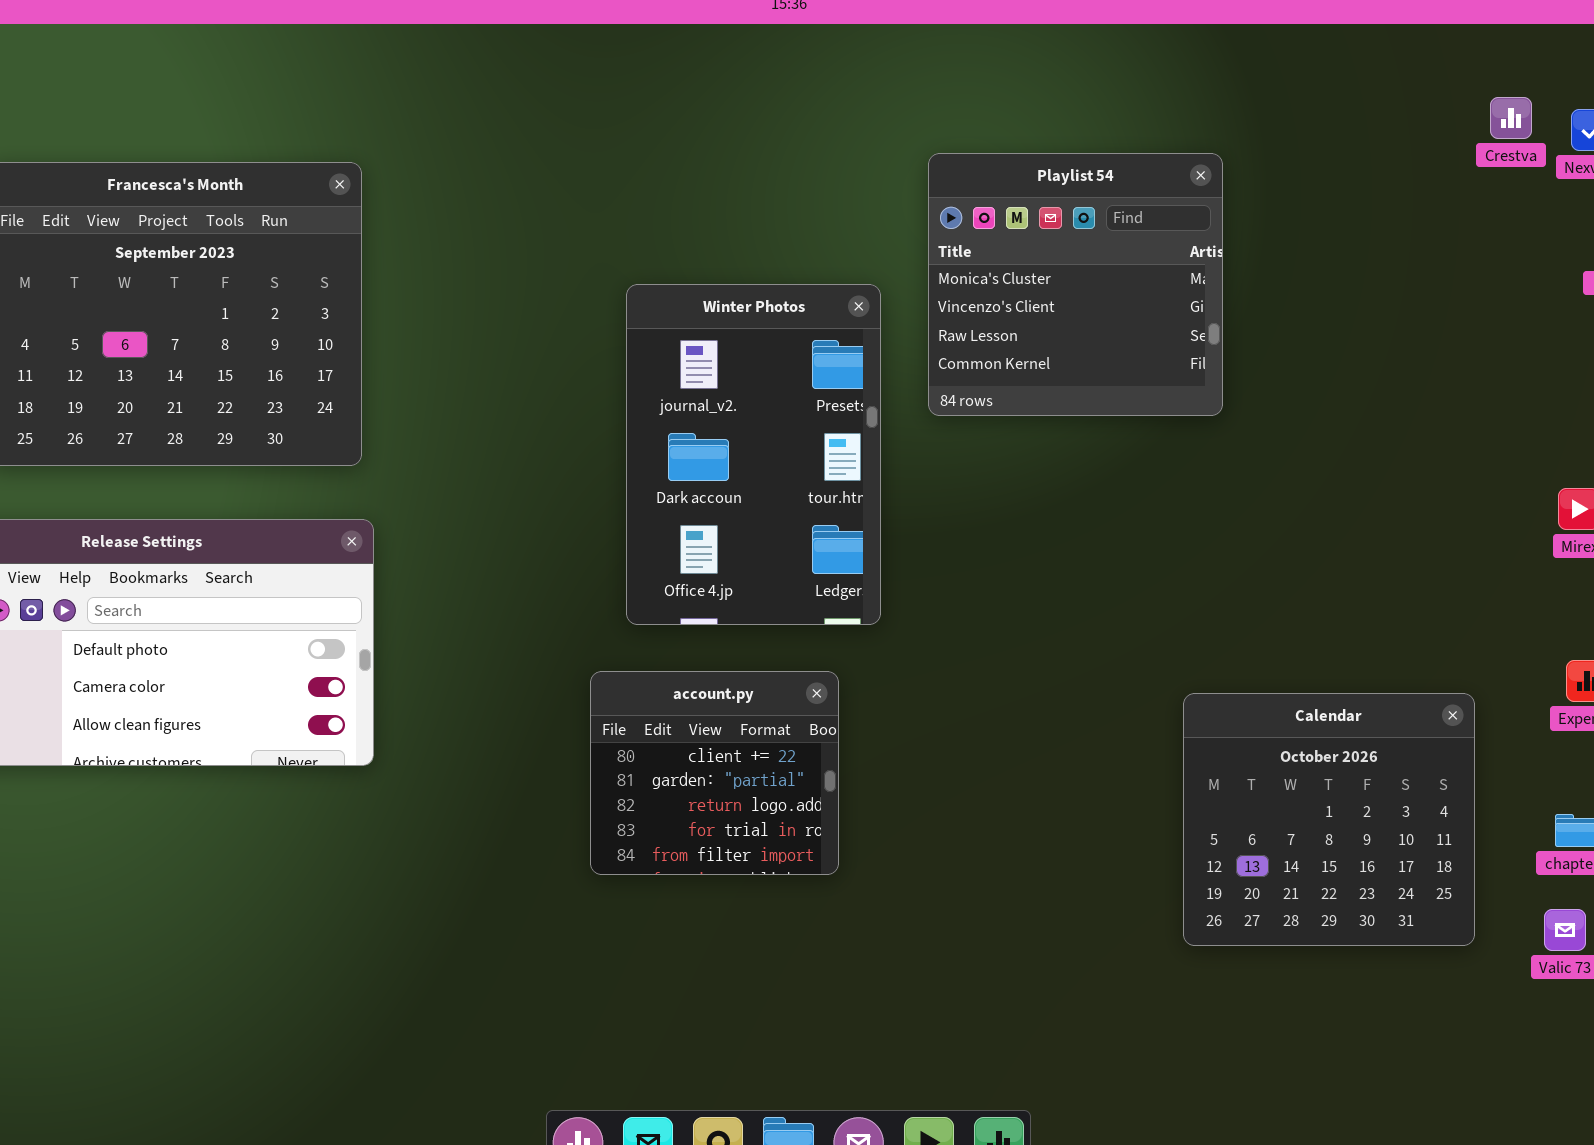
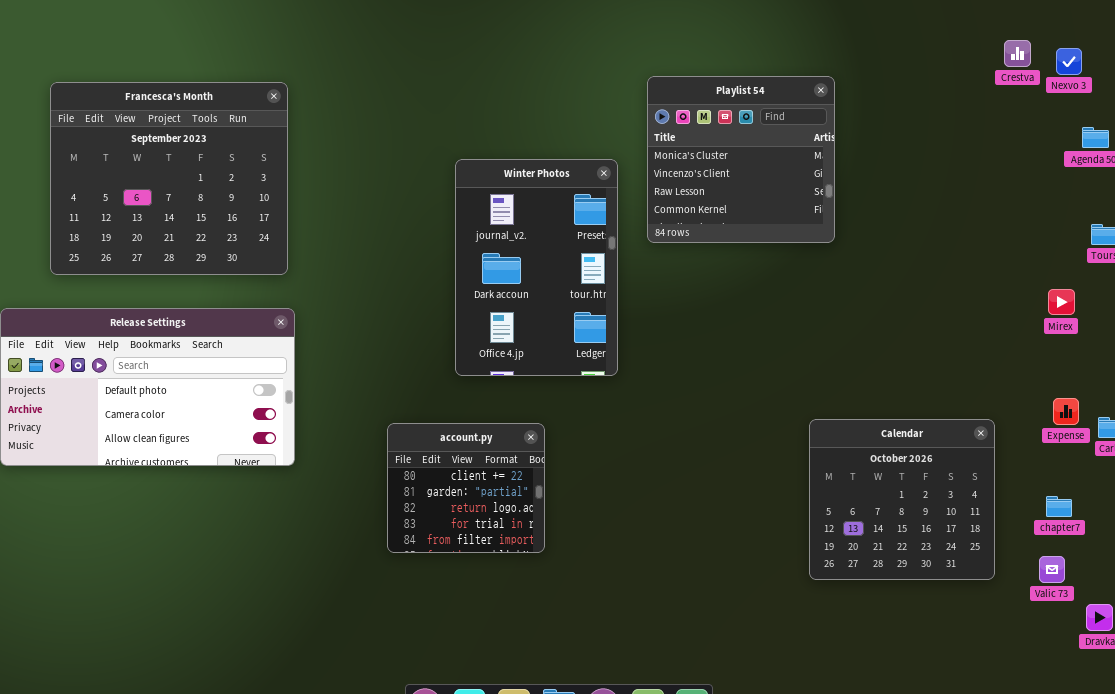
account.py: [590,671,839,875] -> [387,423,545,553], moved

